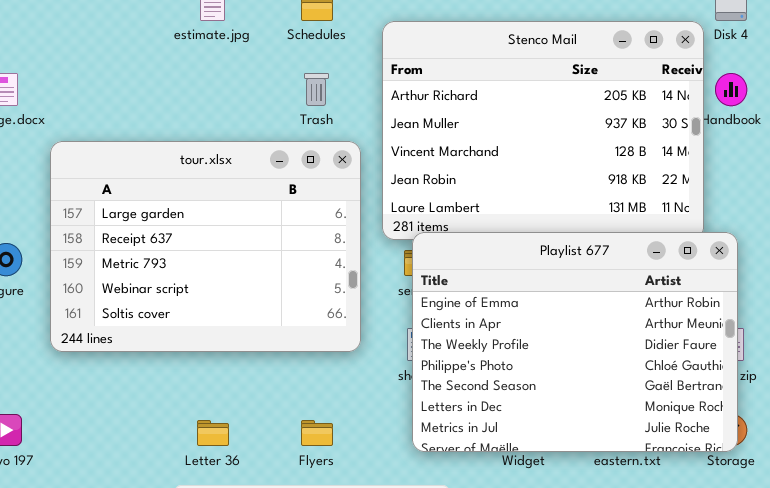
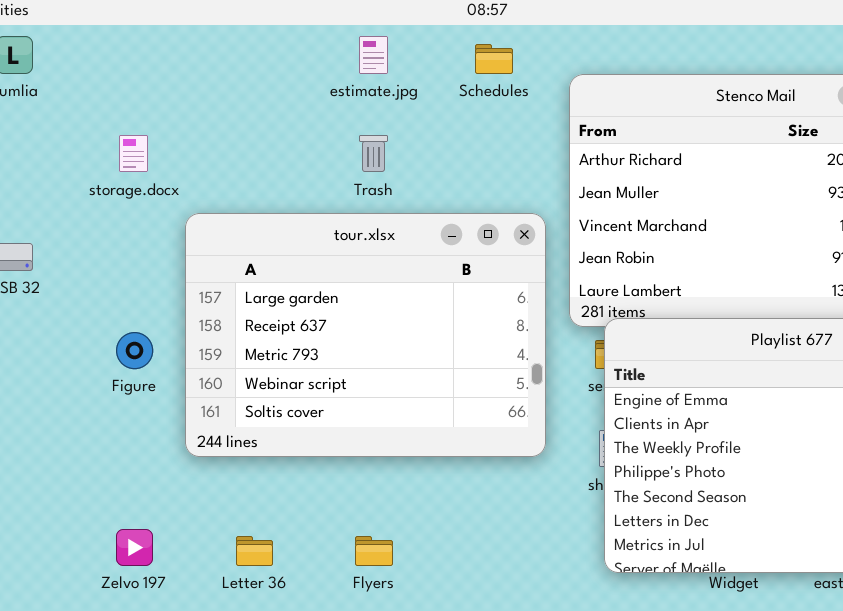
Trash: [304,73,329,106] -> [359,135,388,172], moved
Letter 36: [197,420,229,446] -> [236,536,273,566], moved
Flyers: [301,420,333,446] -> [355,536,393,566], moved

